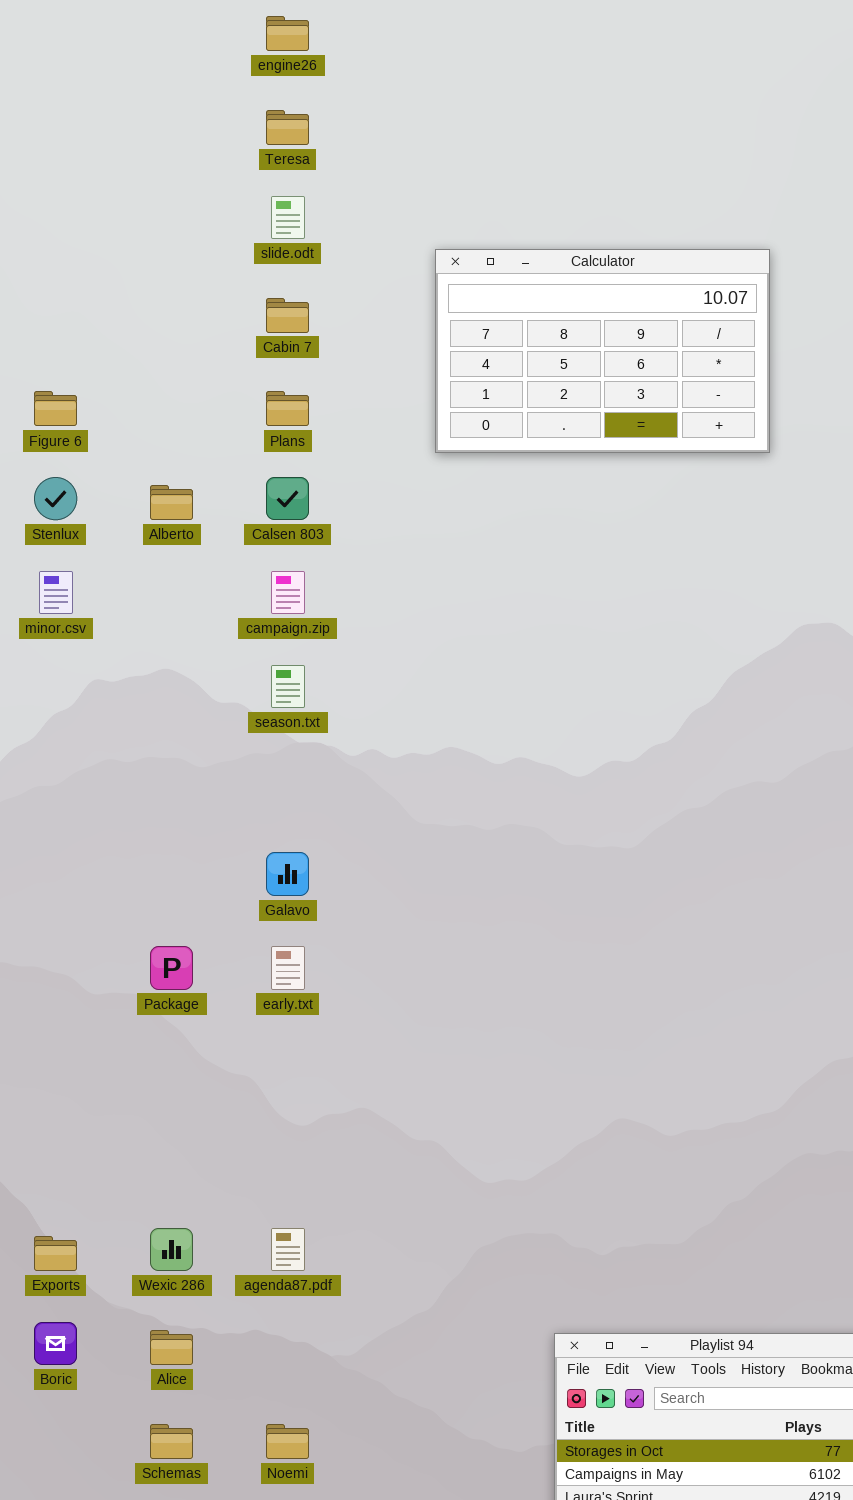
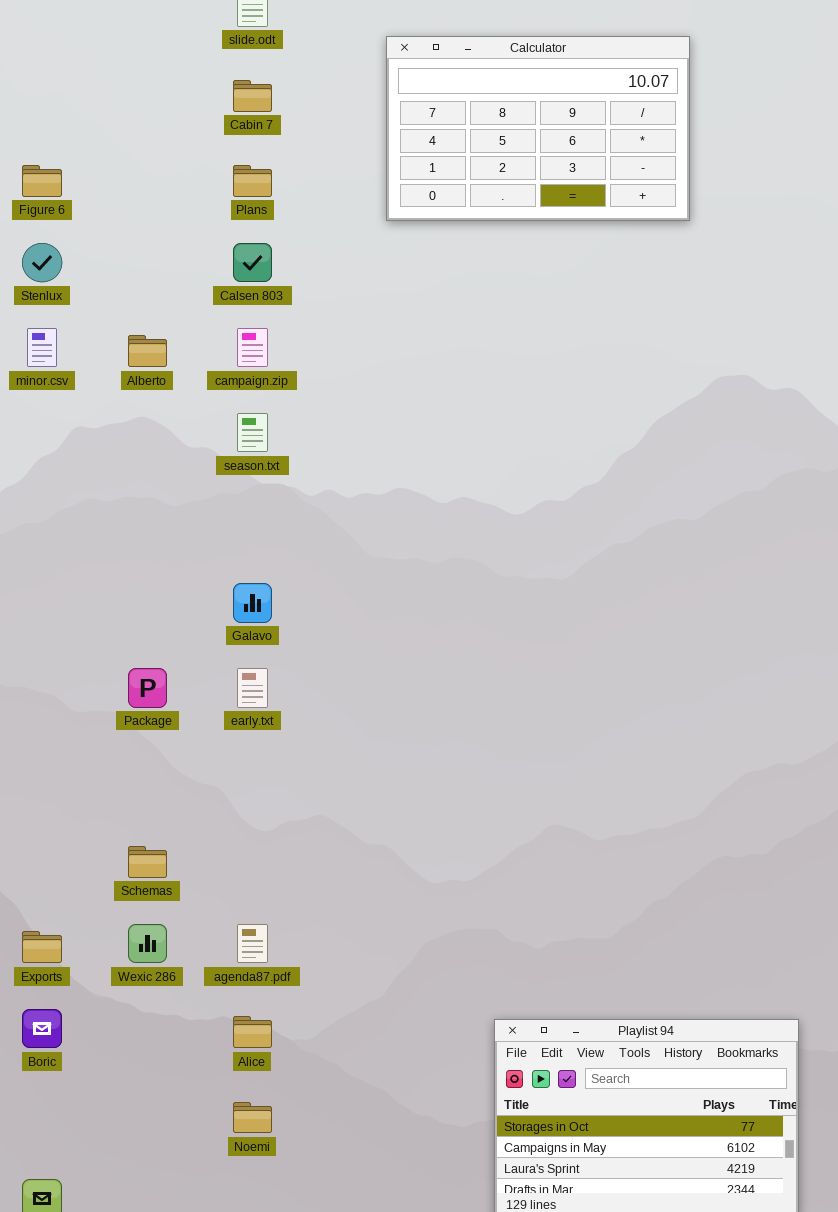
Alberto: [150,485,193,520] -> [128,335,167,367], moved
Alice: [150,1330,193,1365] -> [233,1016,272,1048], moved
Schemas: [150,1424,193,1459] -> [128,846,167,878], moved

